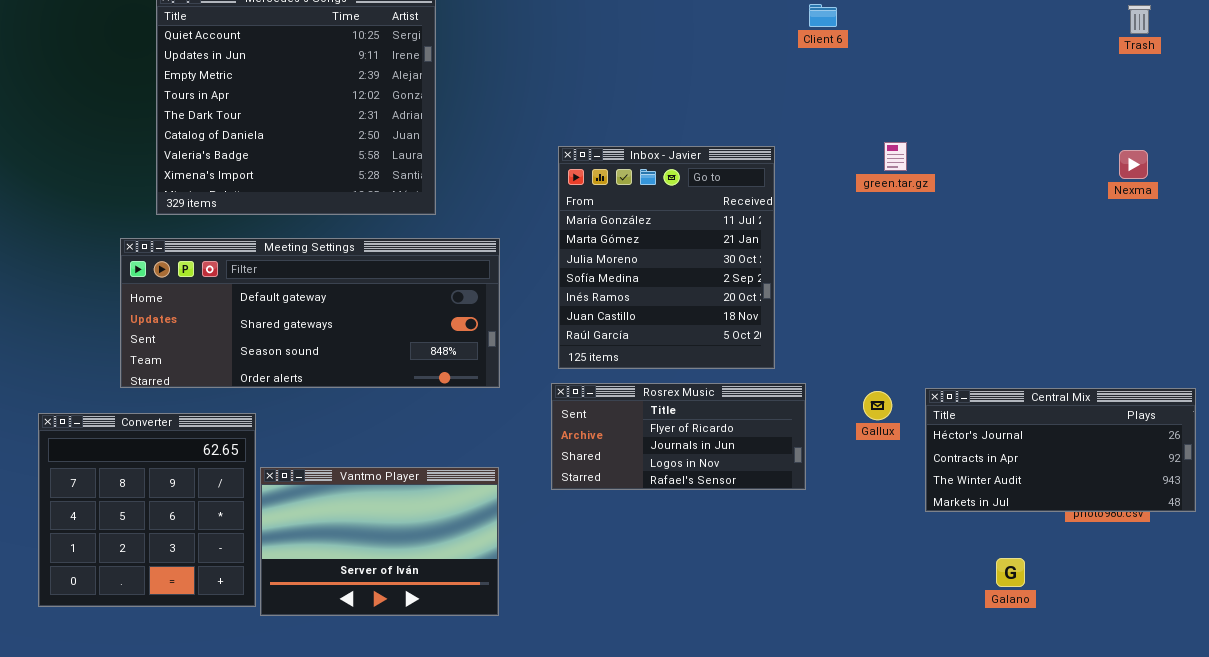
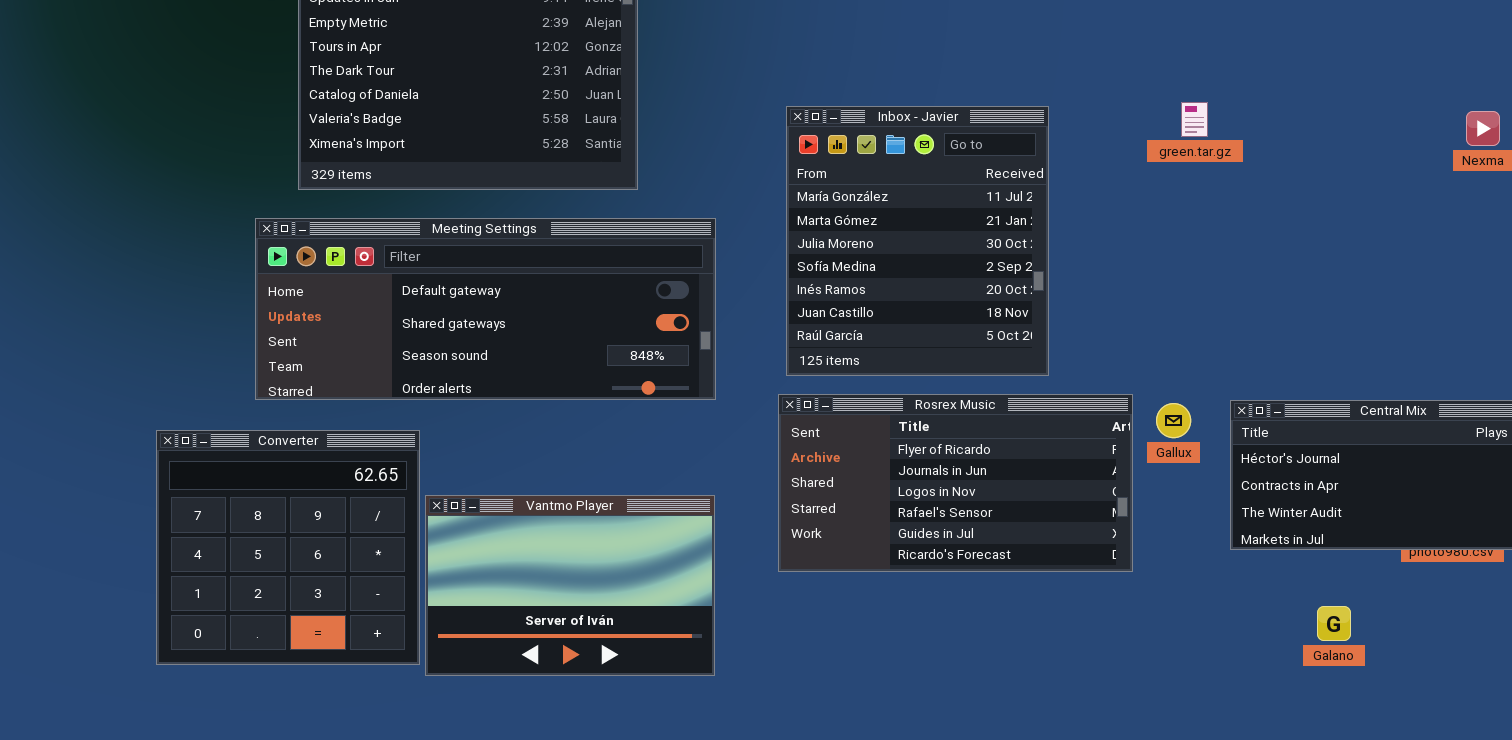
Rosrex Music: [551,383,806,490] -> [778,394,1133,572], resized

